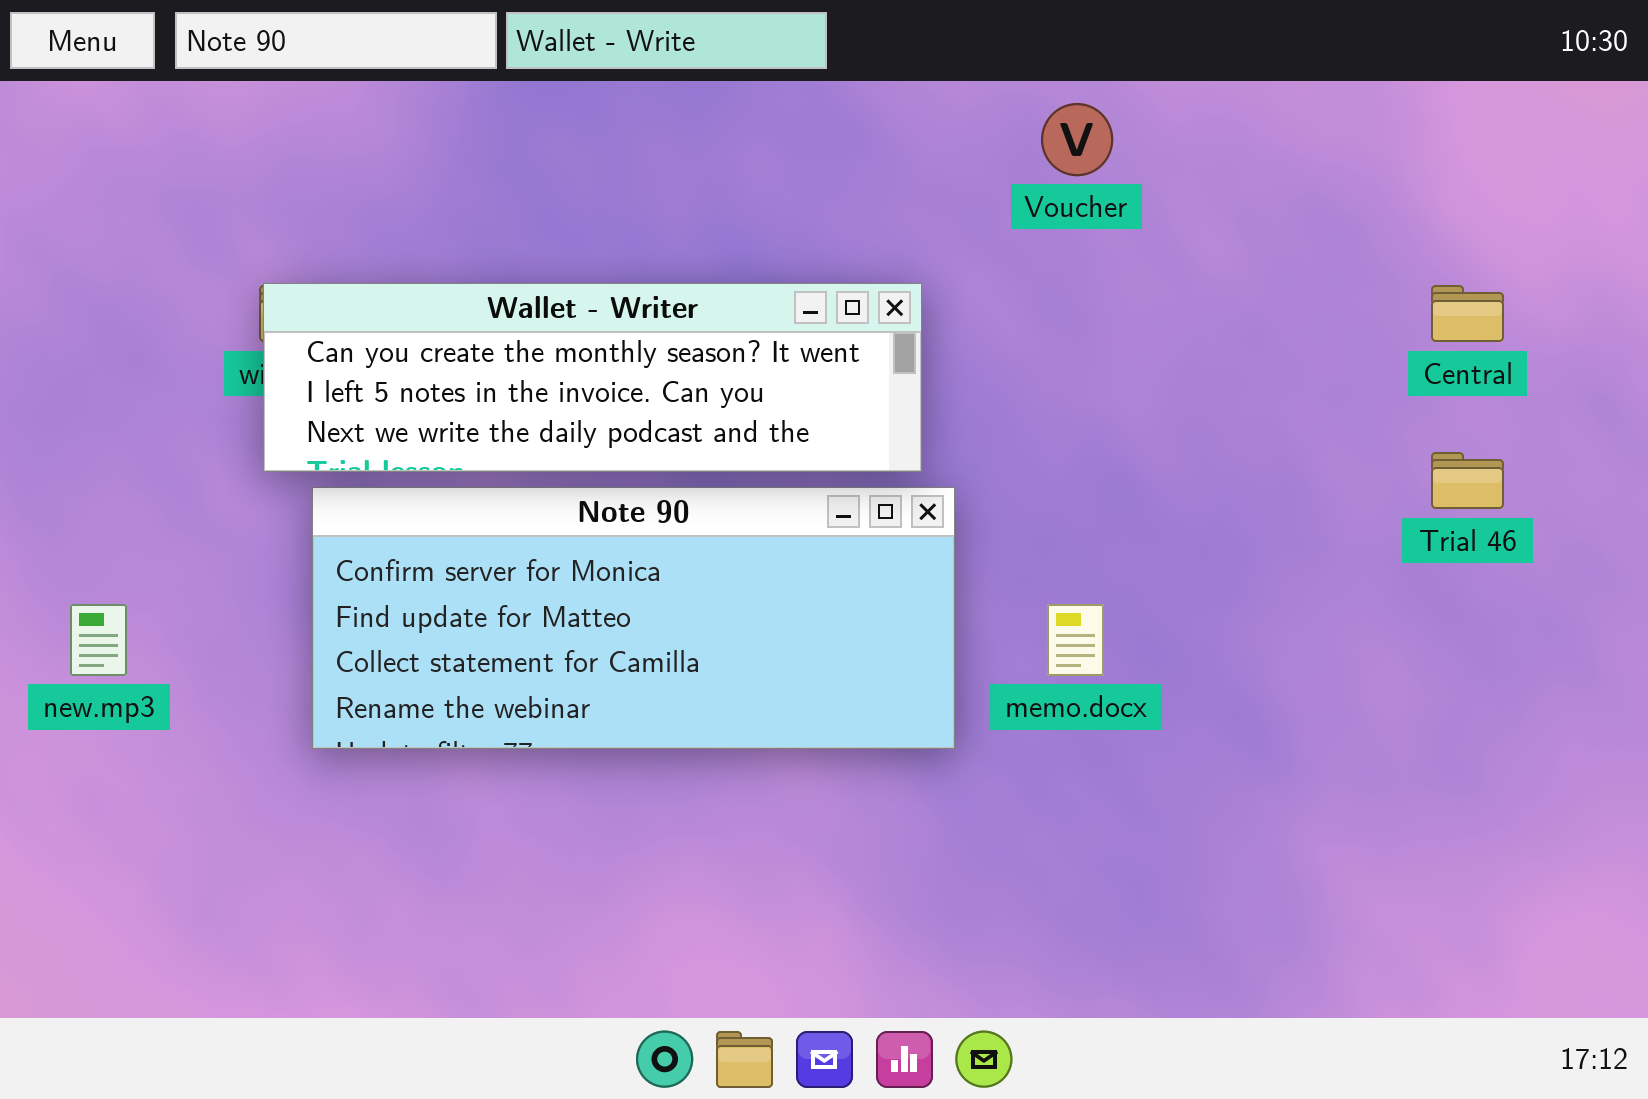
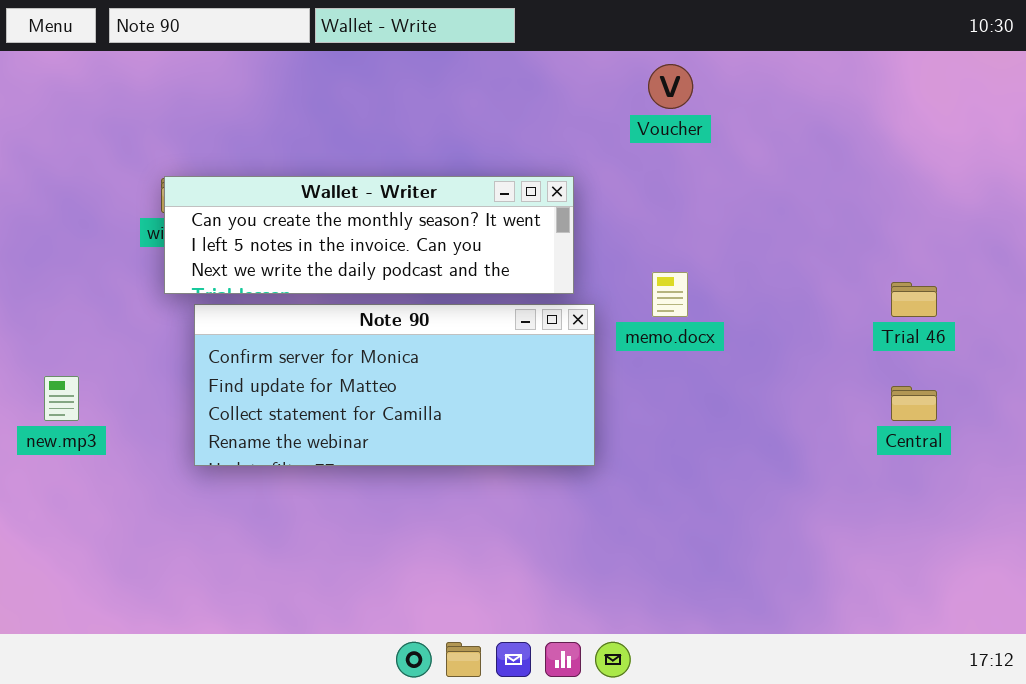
Central: [1431,285,1504,342] -> [891,386,937,421], moved
memo.docx: [1047,604,1104,676] -> [652,272,688,317], moved

